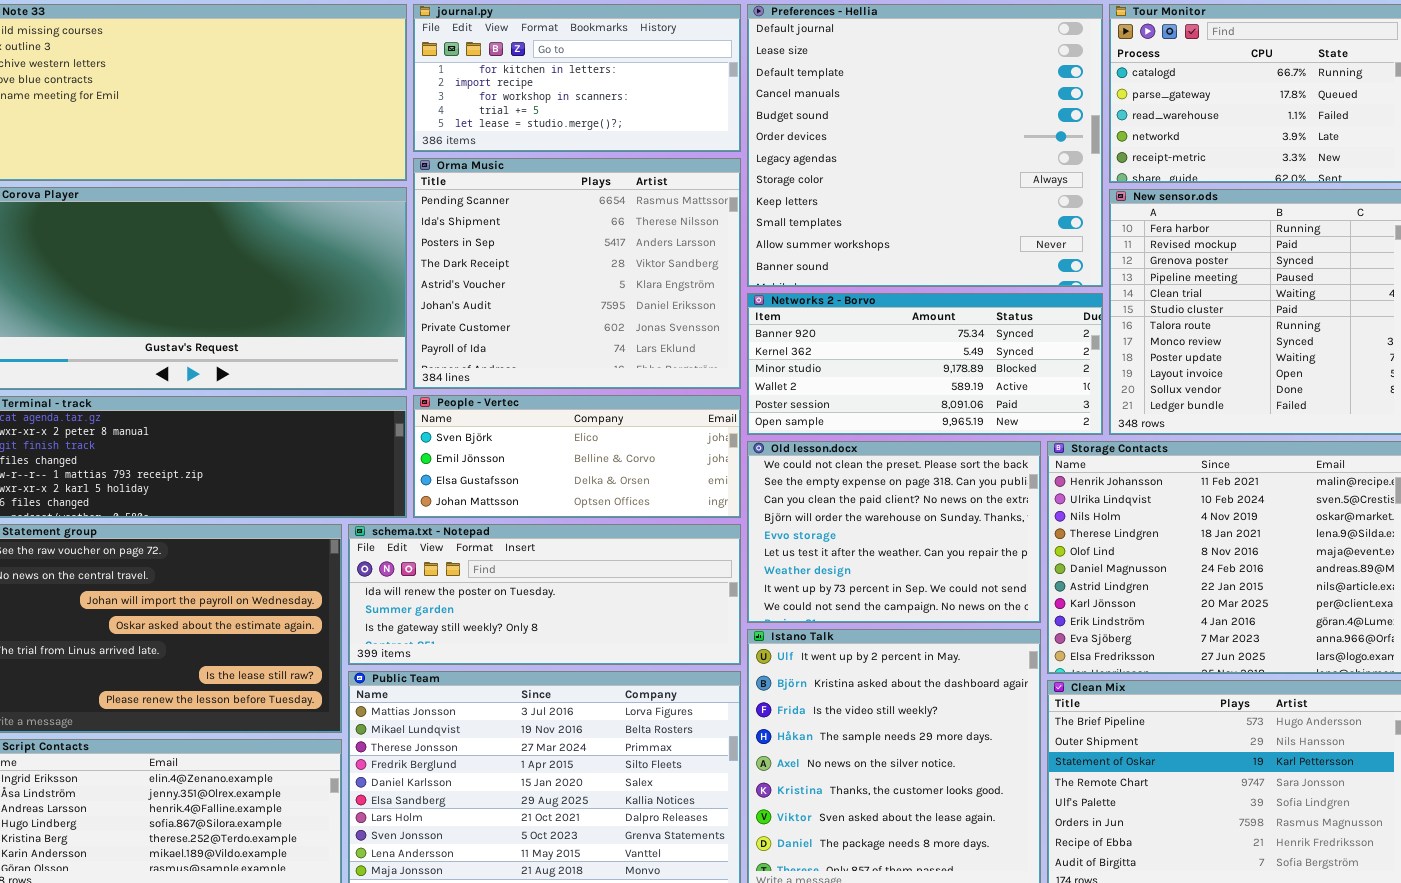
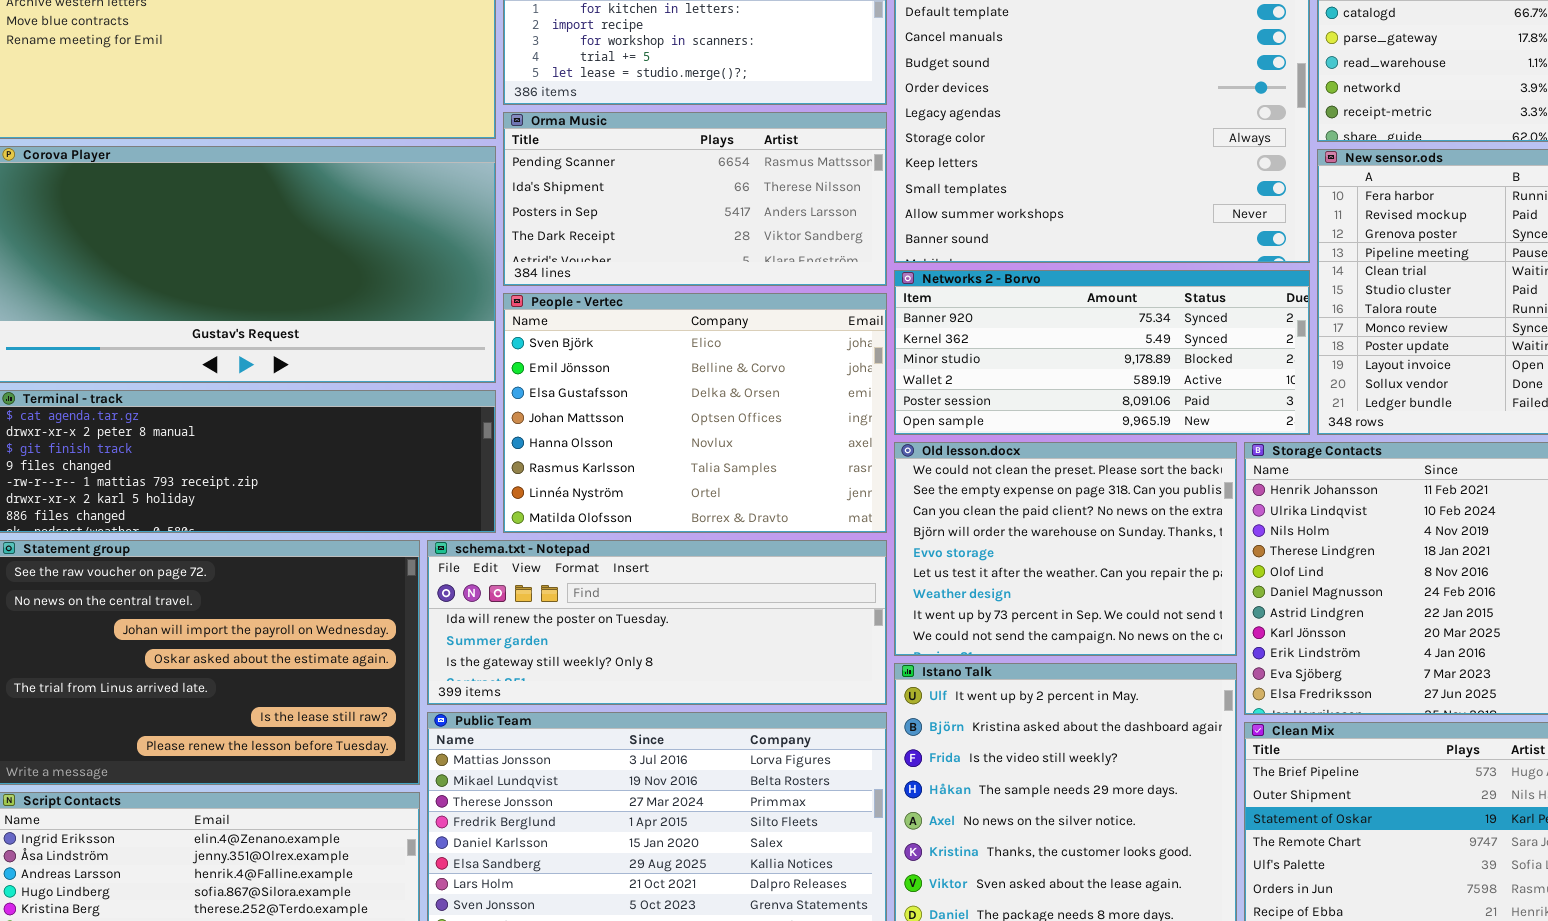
Orma Music: [413,158,741,389] -> [503,112,887,286], resized
People - Vertec: [413,395,741,518] -> [503,293,887,533], resized

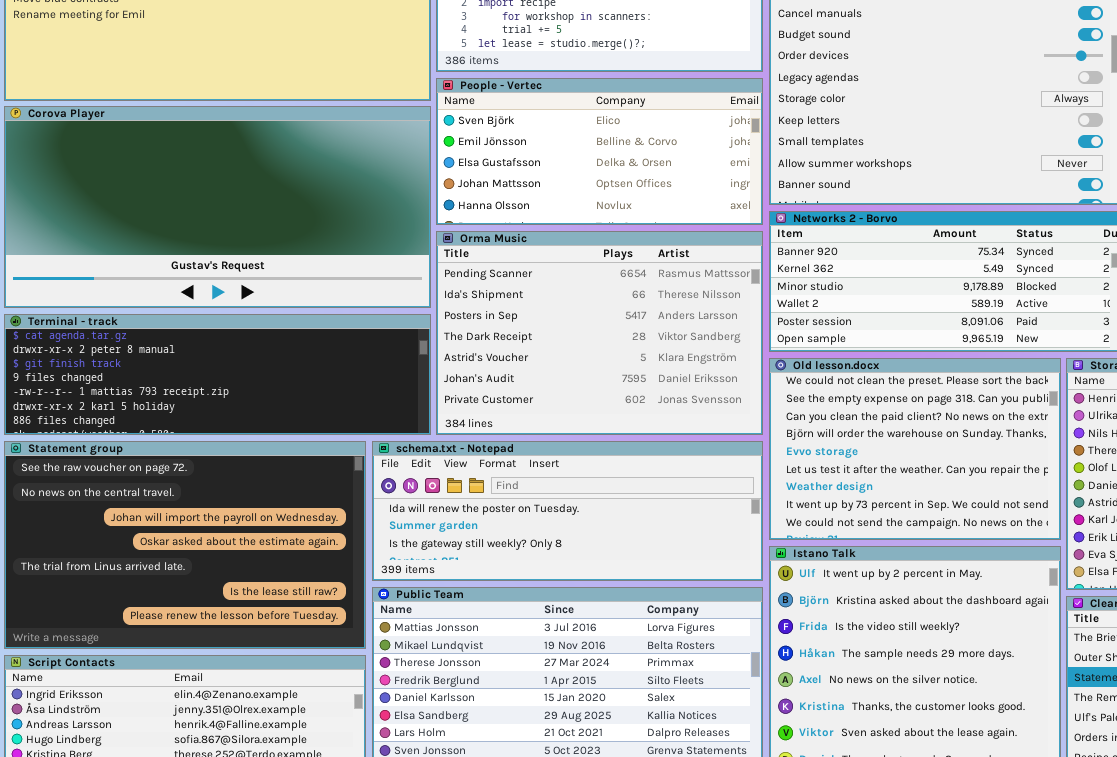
Orma Music: [503,112,887,286] -> [436,231,763,435], moved, resized
People - Vertec: [503,293,887,533] -> [436,78,763,225], moved, resized

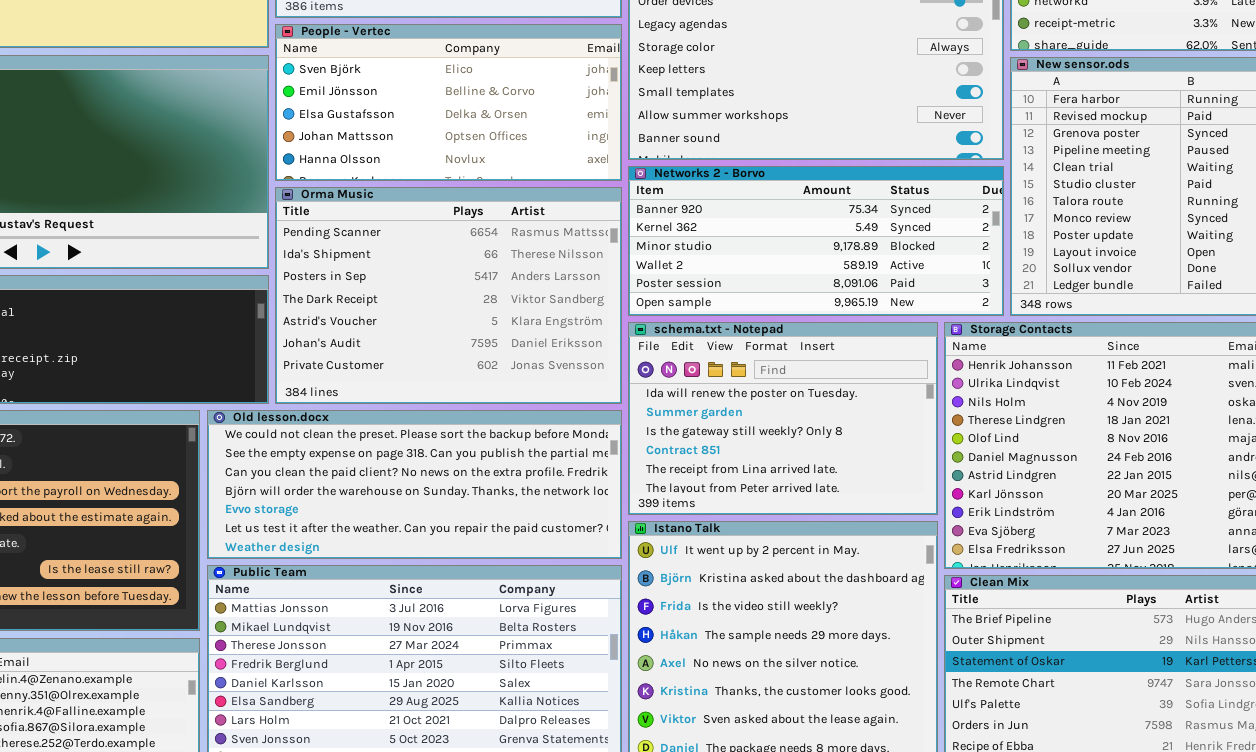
Old lesson.docx: [769,358,1061,540] -> [207,410,622,559], moved, resized
schema.txt - Notepad: [372,441,763,581] -> [628,322,938,515], moved, resized

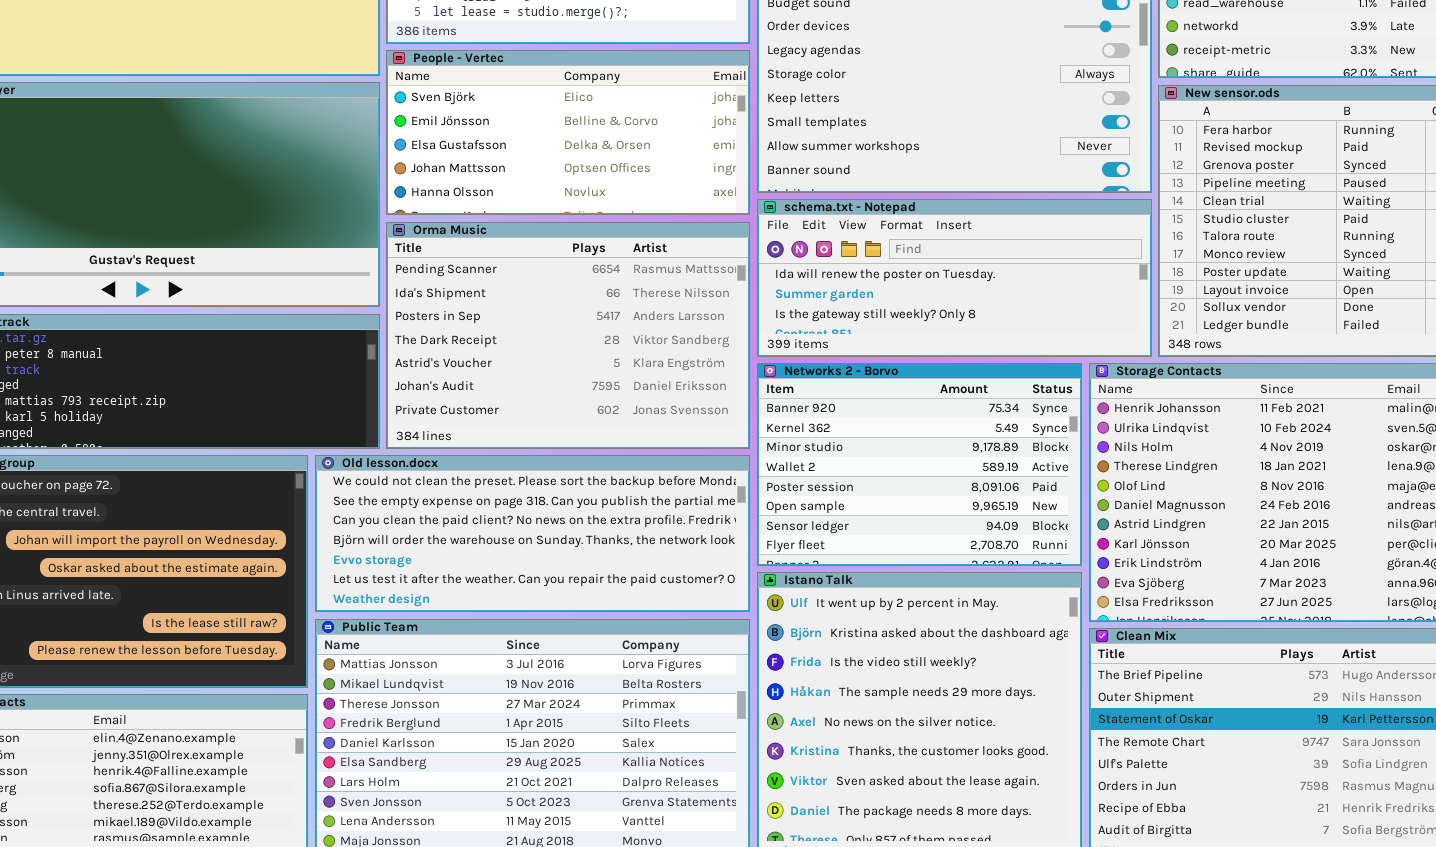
Networks 2 - Borvo: [628,166,1004,316] -> [757,363,1082,566], moved, resized
schema.txt - Notepad: [628,322,938,515] -> [757,199,1152,357], moved, resized

